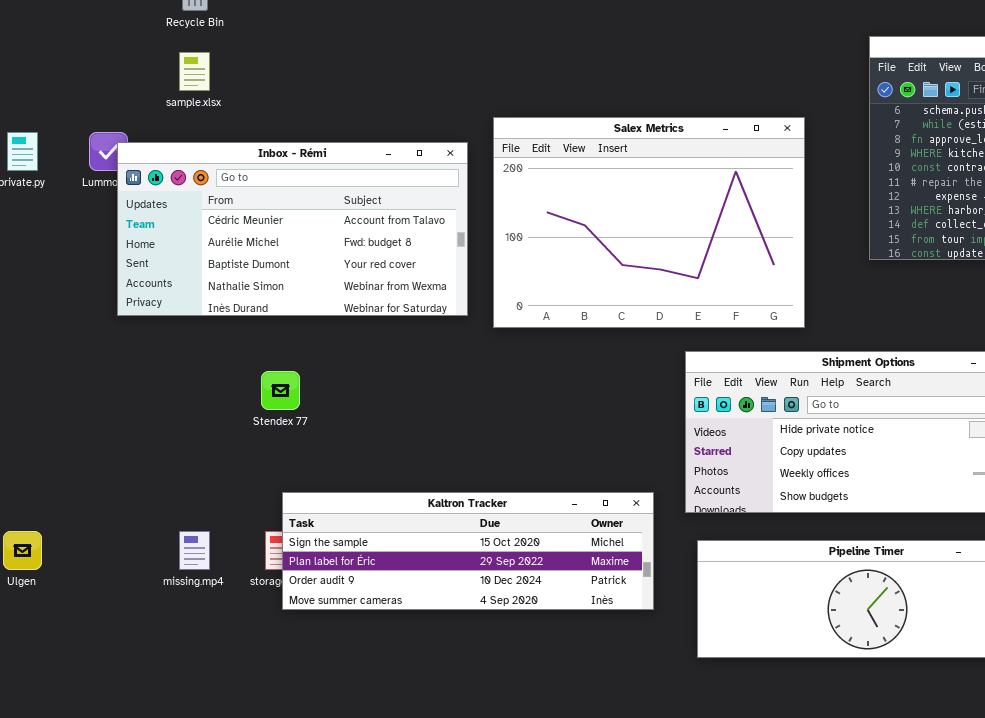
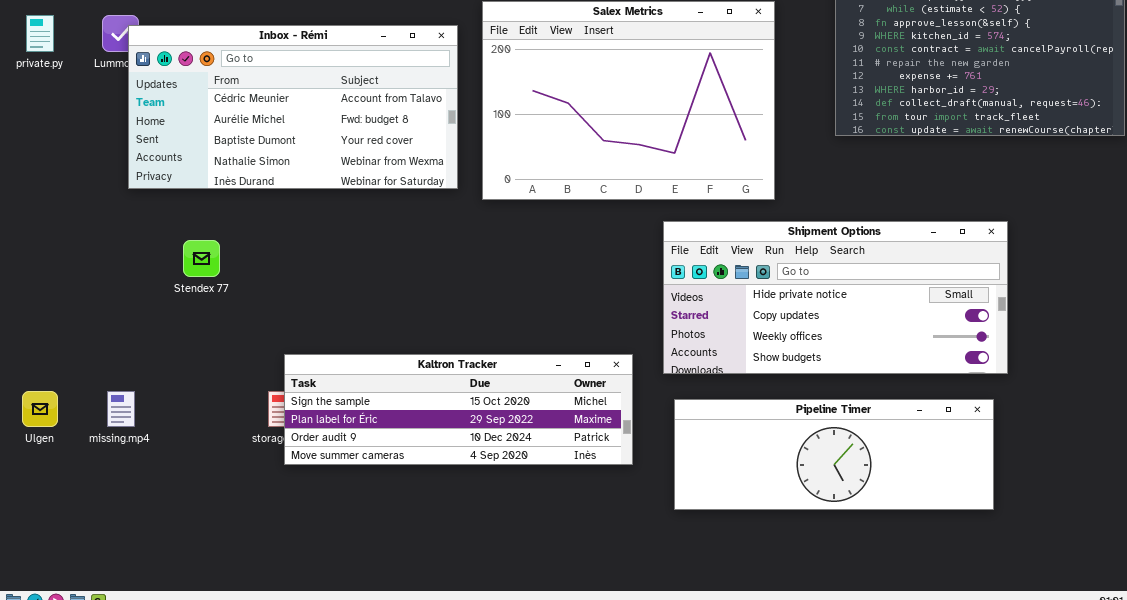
Stendex 77: [261,371,300,410] -> [183,240,220,277], moved
missing.mp4: [179,531,210,570] -> [107,391,135,427], moved

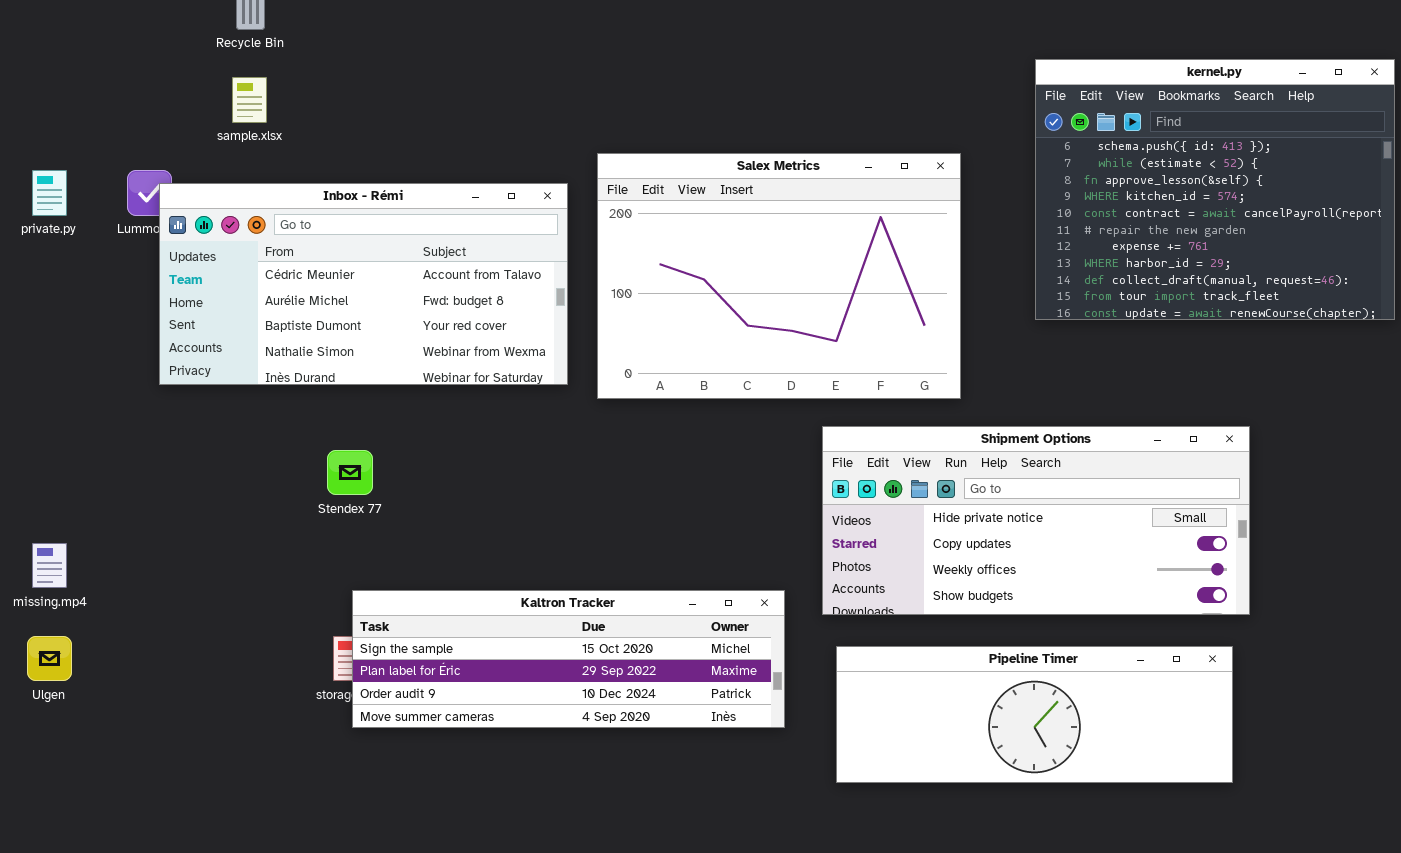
Stendex 77: [183,240,220,277] -> [327,450,373,495], moved
missing.mp4: [107,391,135,427] -> [32,543,67,588], moved

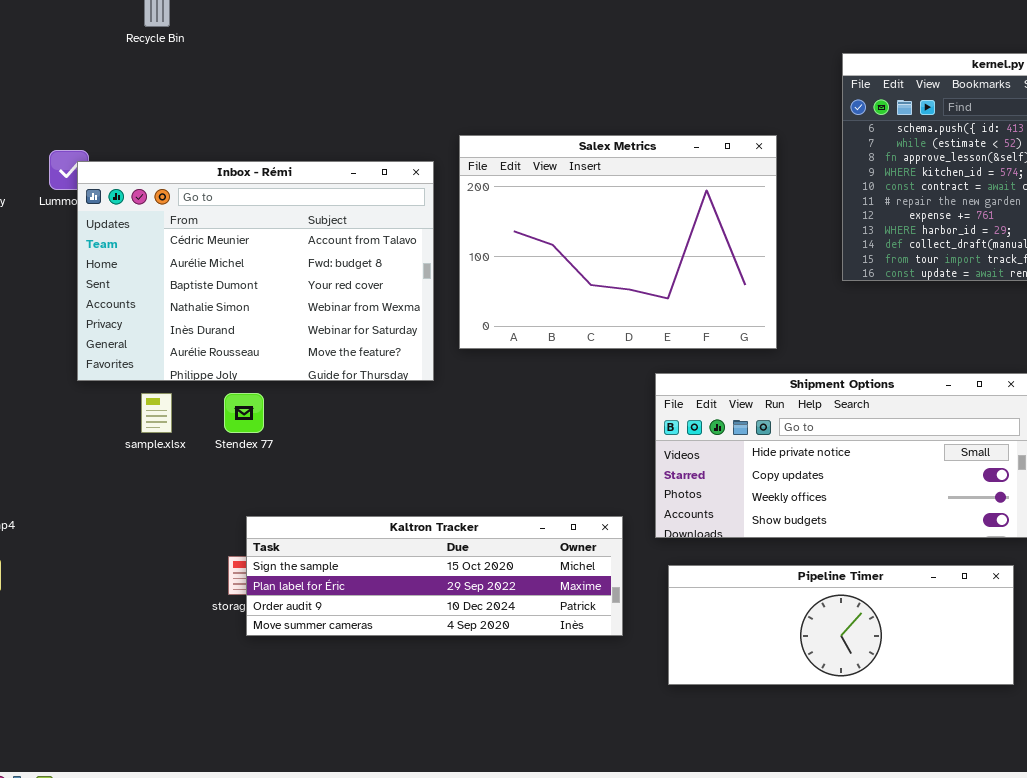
sample.xlsx: [232,77,267,123] -> [141,393,172,433], moved
Inbox - Rémi: [159,183,568,385] -> [77,161,434,381], resized

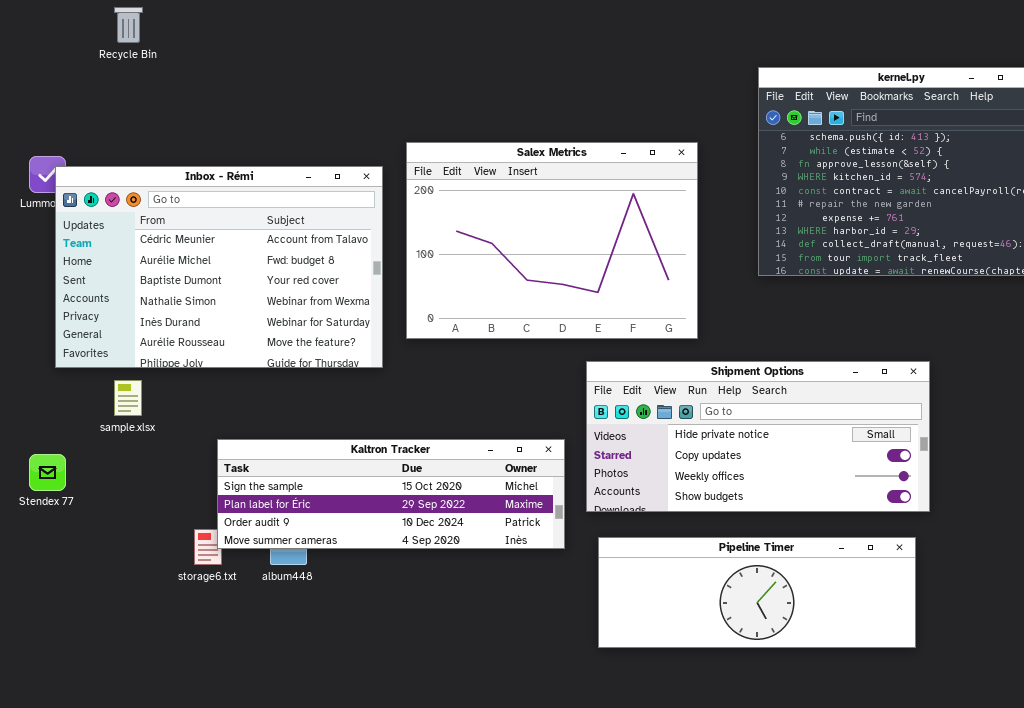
Stendex 77: [224,393,264,433] -> [29,454,66,491], moved
Kaltron Tracker: [246,516,623,636] -> [217,439,565,549], moved

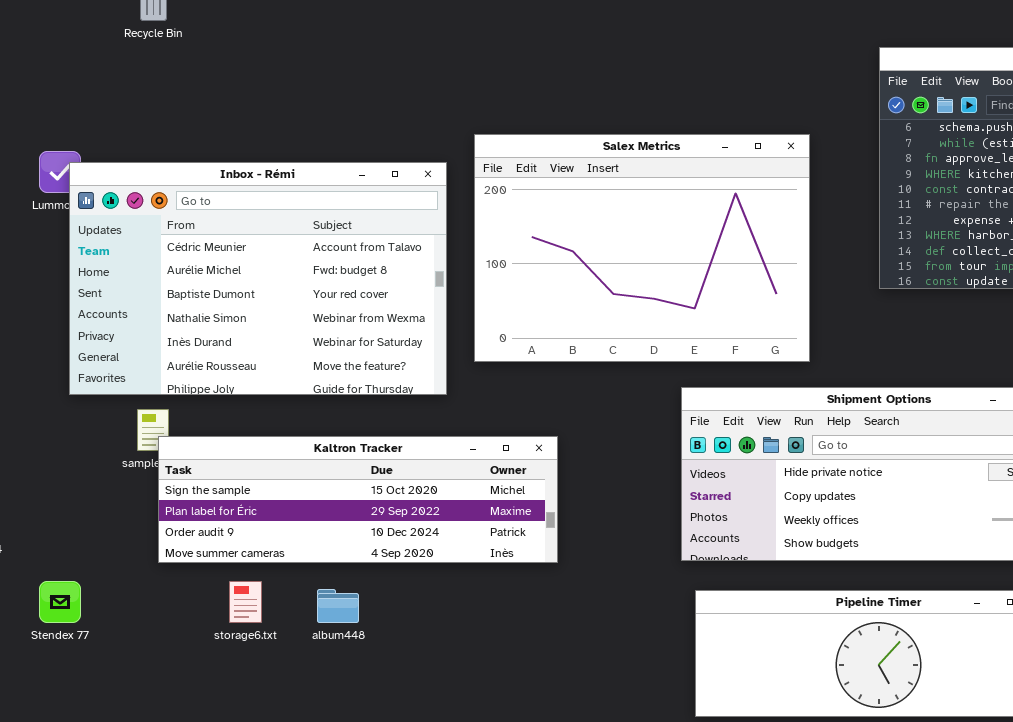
Kaltron Tracker: [217,439,565,549] -> [158,436,558,563], moved
Stendex 77: [29,454,66,491] -> [39,581,81,623], moved

